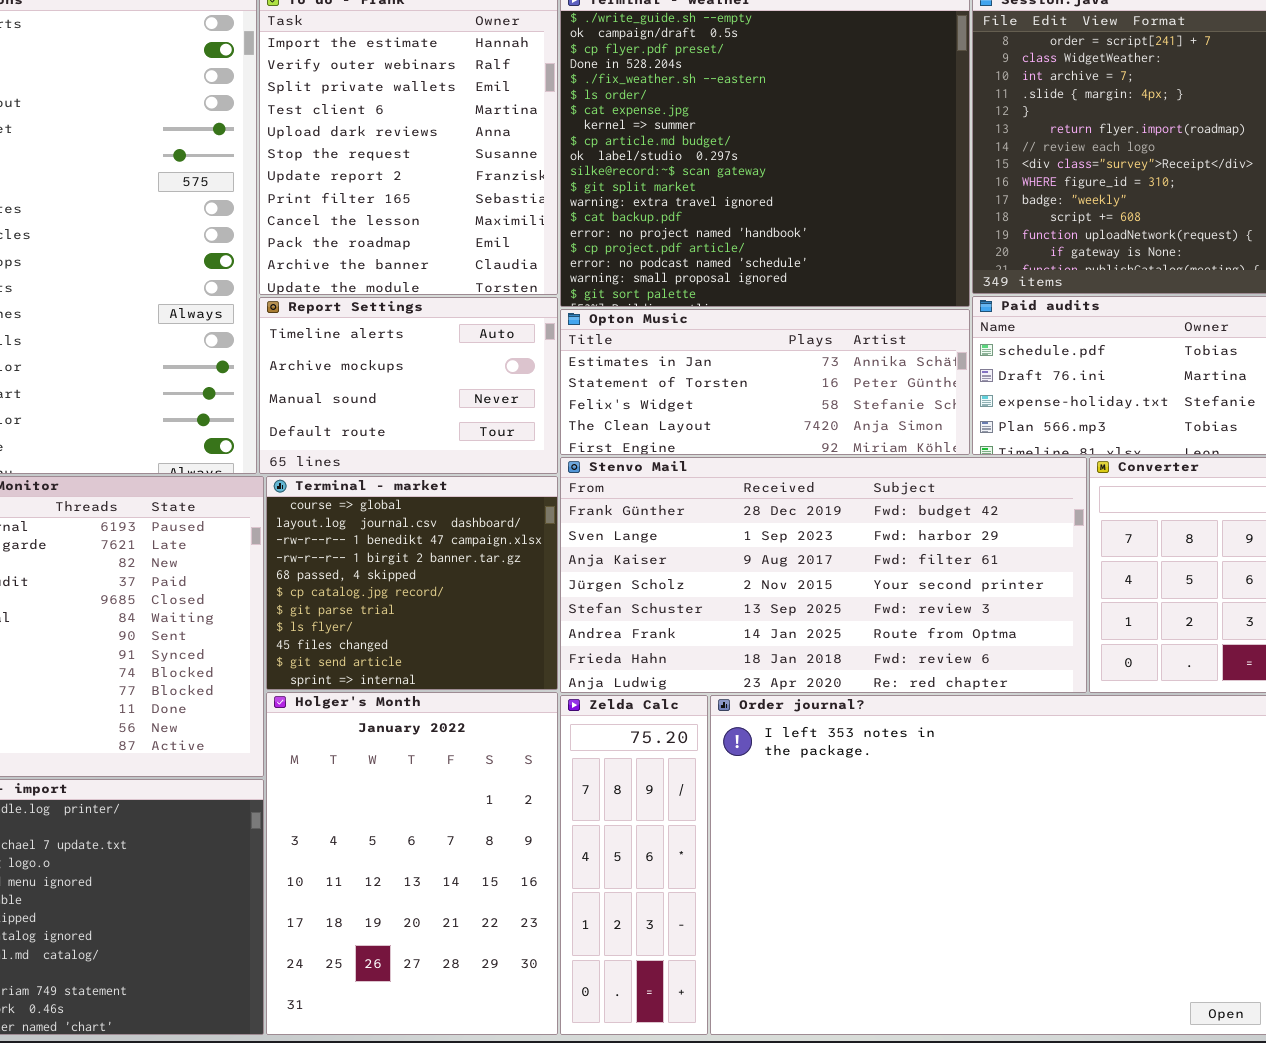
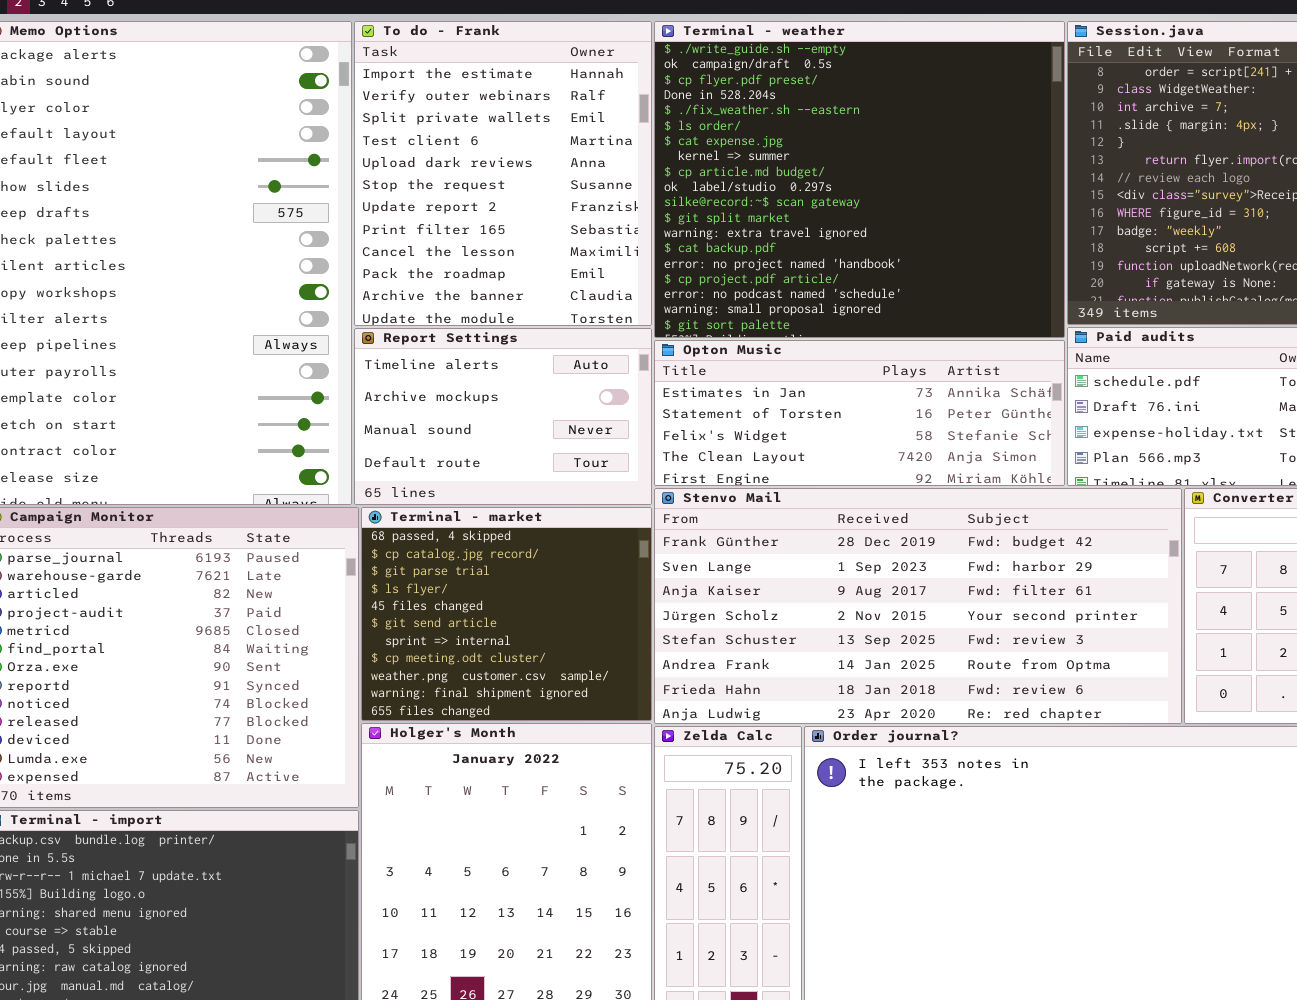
Terminal - market: [266,476,558,690] -> [361,507,652,721], scrolled down 4 rows

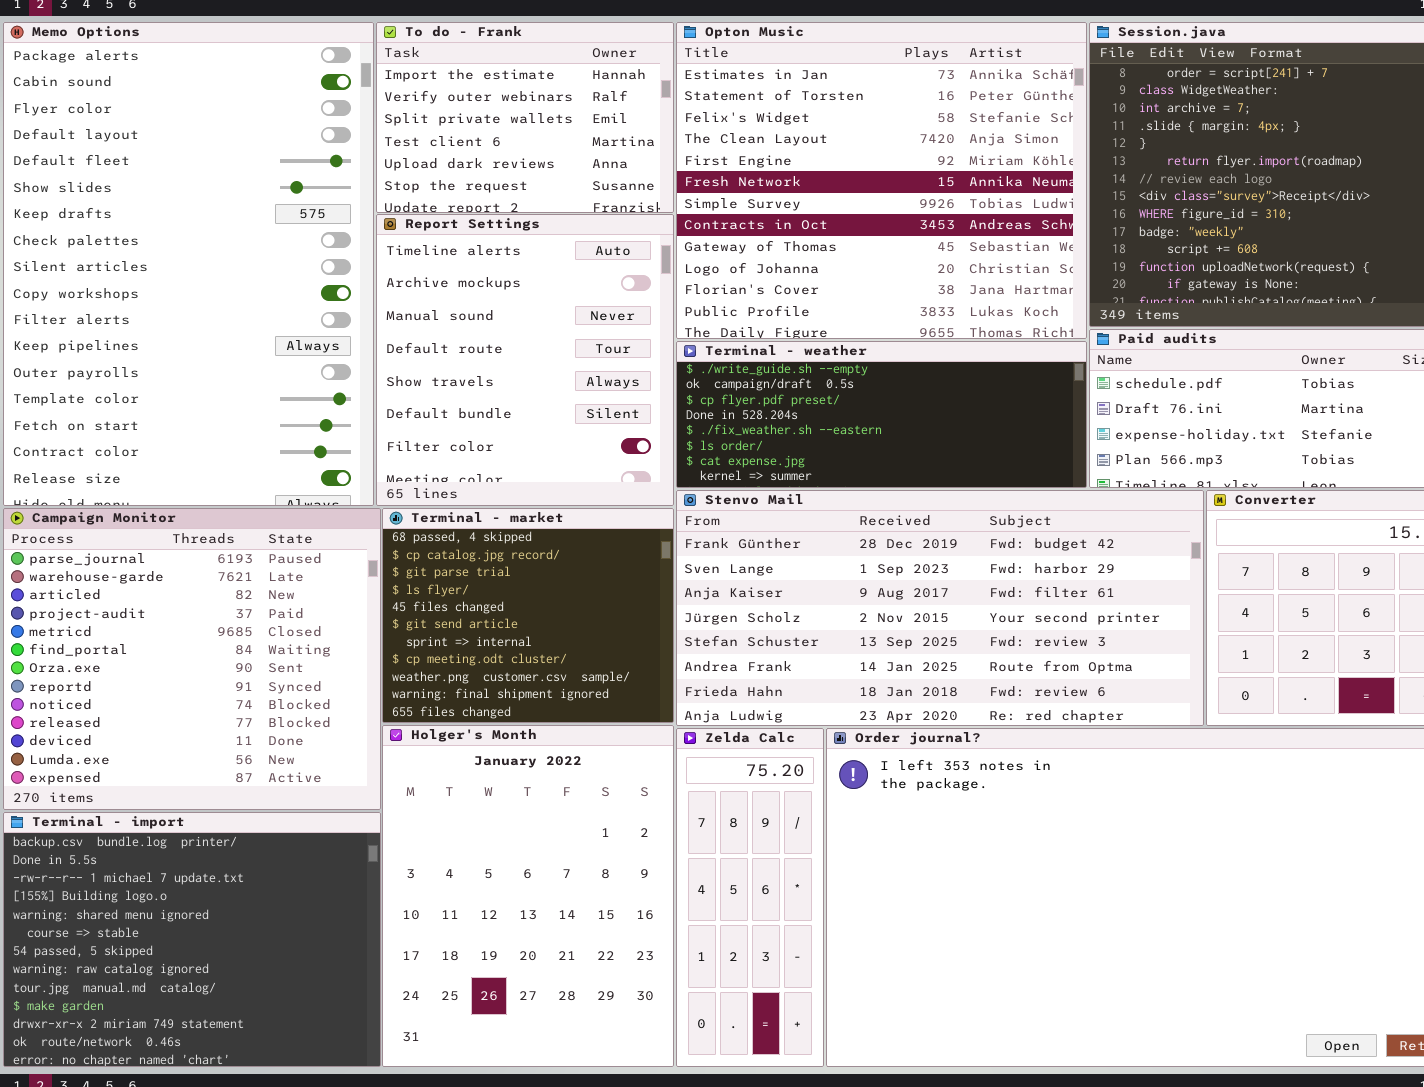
To do - Frank: [354,21,652,326] -> [376,22,674,213], resized
Terminal - weather: [654,21,1065,338] -> [676,341,1087,488], moved, resized
Report Settings: [354,328,652,505] -> [376,214,674,506], resized
Opton Music: [654,340,1065,486] -> [676,22,1087,339], moved, resized

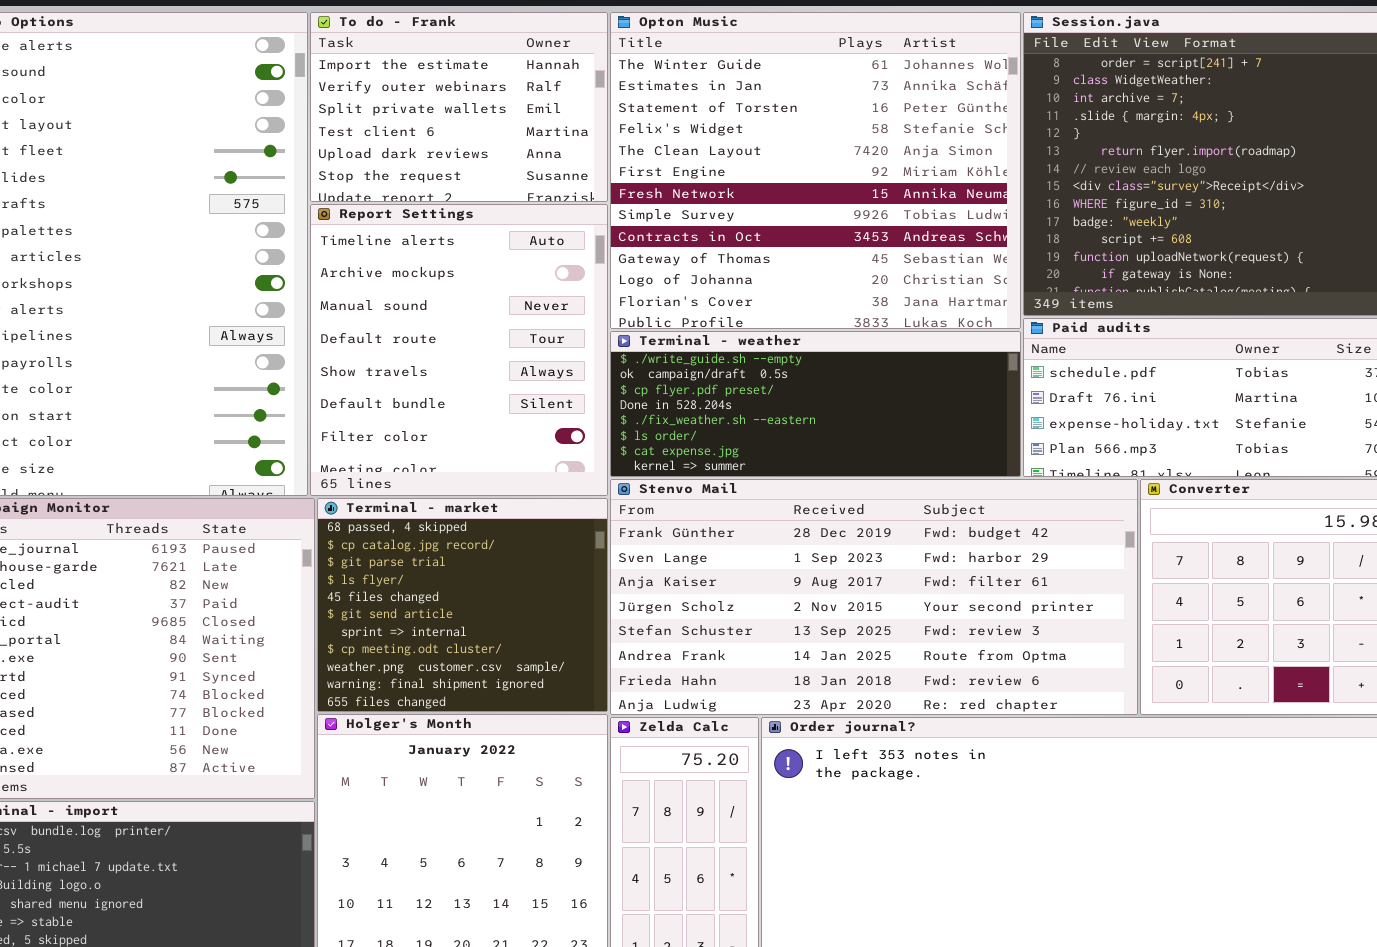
Opton Music: [676,22,1087,339] -> [610,12,1021,329], scrolled up 1 row

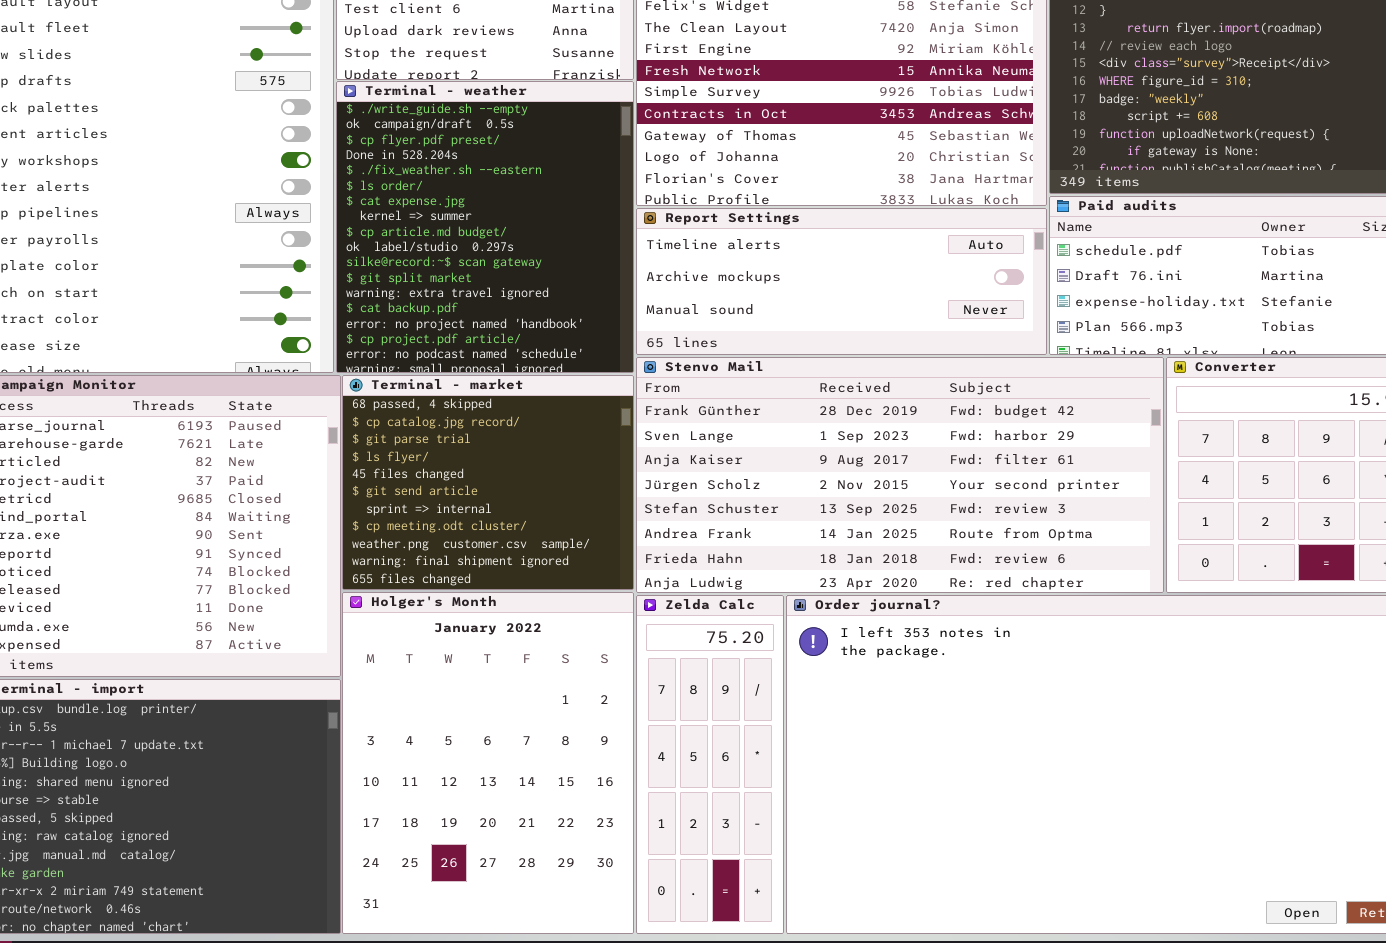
Report Settings: [310,204,608,496] -> [636,208,1047,355], moved, resized
Terminal - weather: [610,331,1021,477] -> [336,81,634,373], moved, resized

